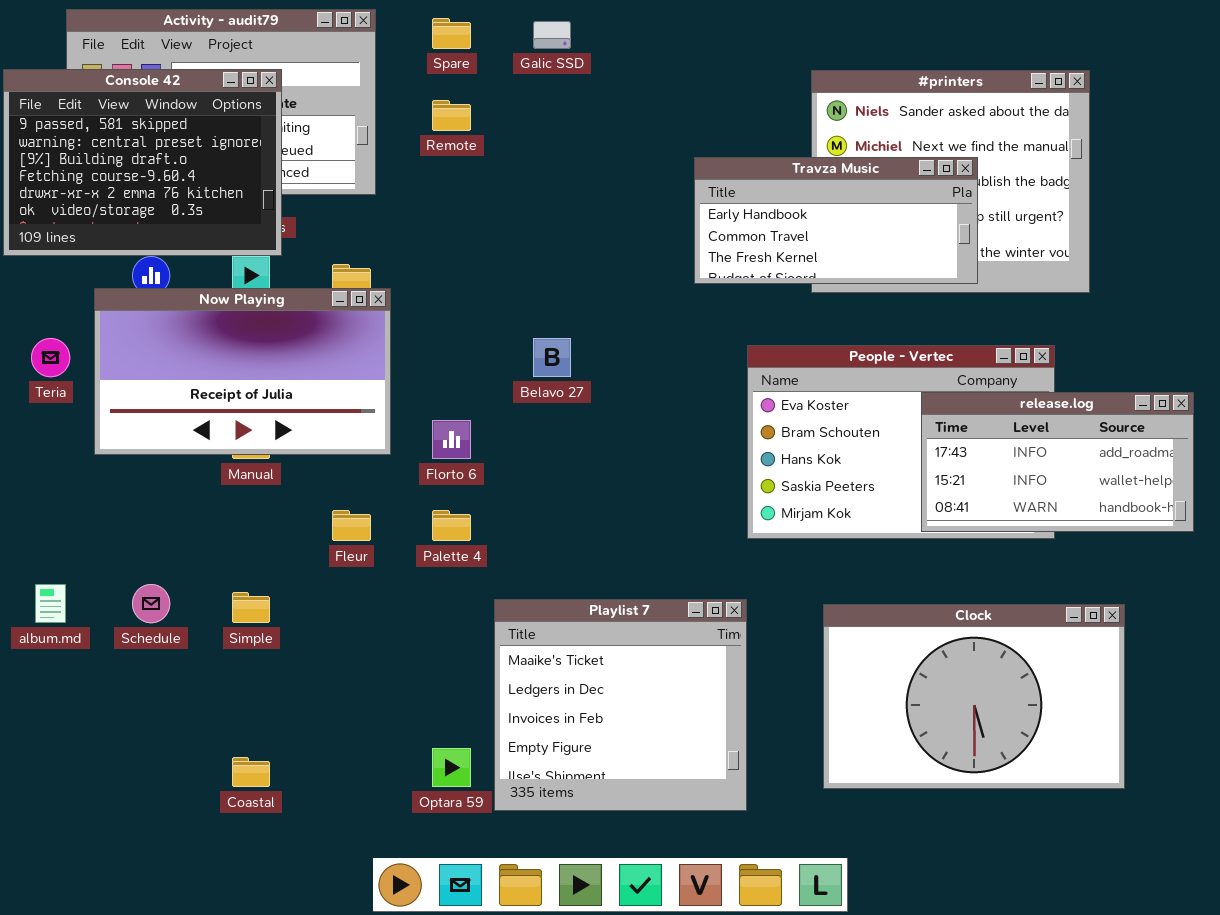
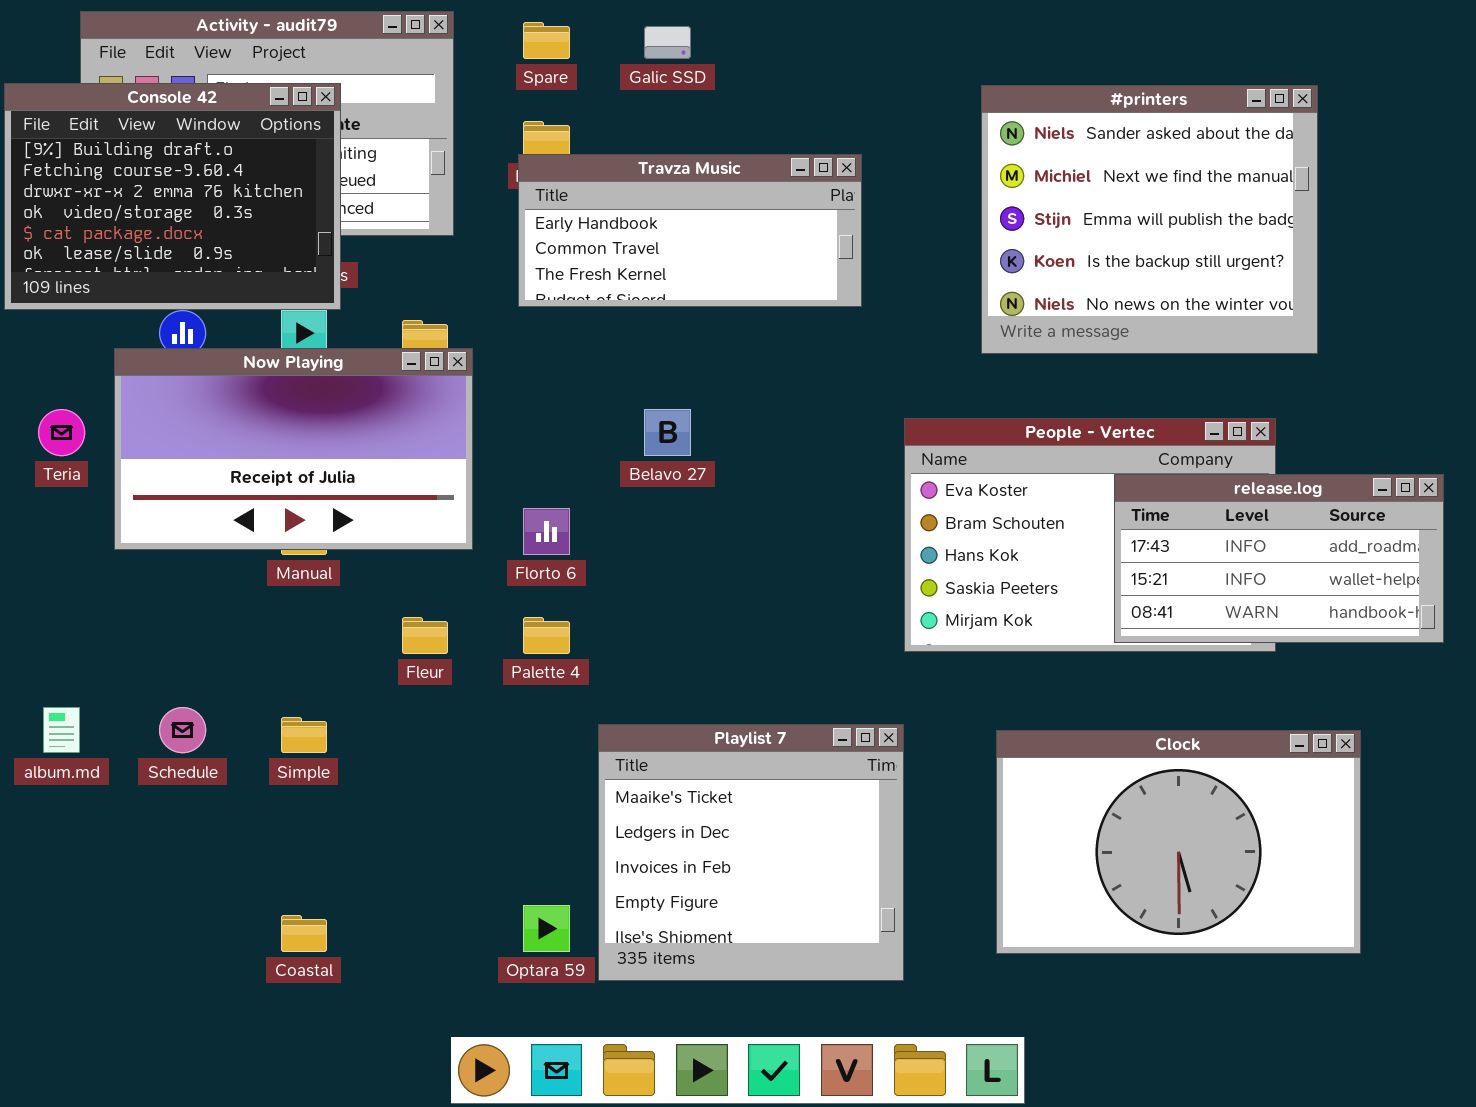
Console 42: [3,69,282,256] -> [4,83,341,310], scrolled down 2 rows
Travza Music: [694,157,978,284] -> [518,154,862,307], moved

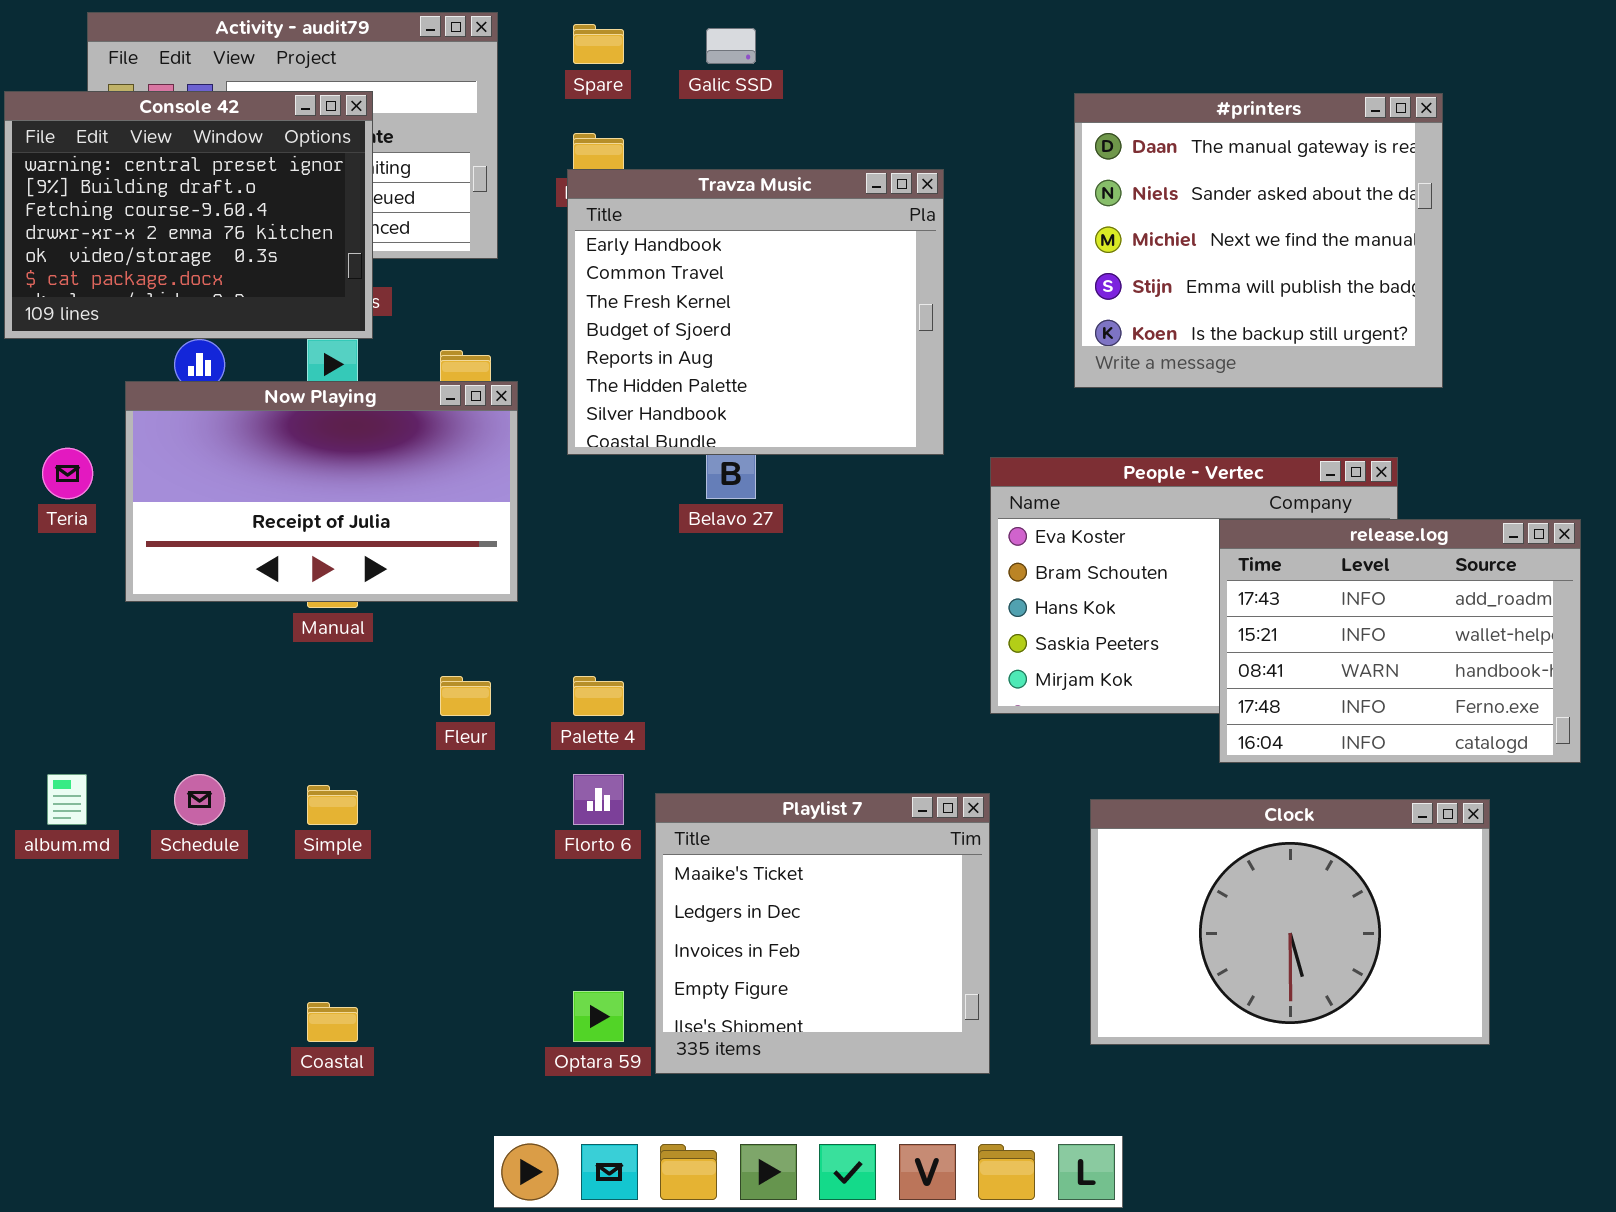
Console 42: [4,83,341,310] -> [4,91,373,339], scrolled up 1 row
#printers: [981,85,1318,354] -> [1074,93,1443,388], scrolled up 1 row
Travza Music: [518,154,862,307] -> [567,169,944,455], resized
release.log: [1114,474,1444,643] -> [1219,519,1581,763], resized
Florto 6: [523,508,570,555] -> [573,774,624,825], moved

